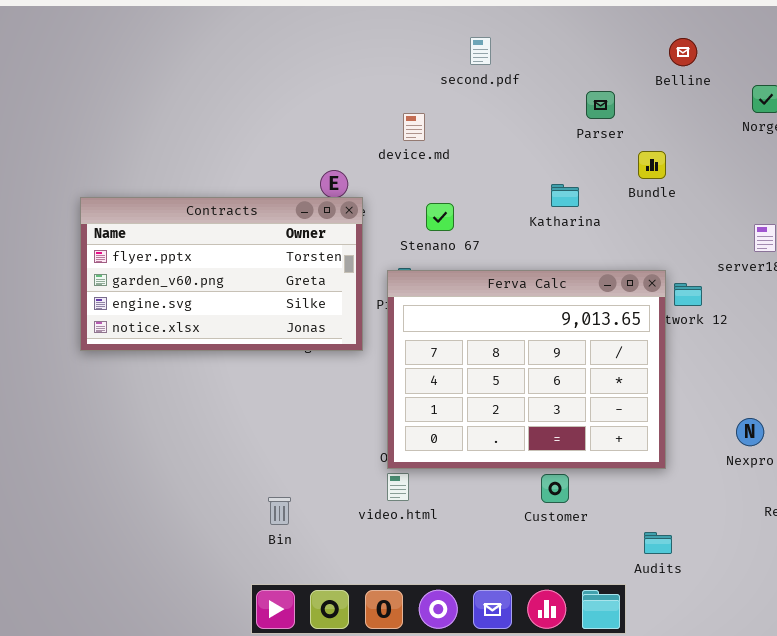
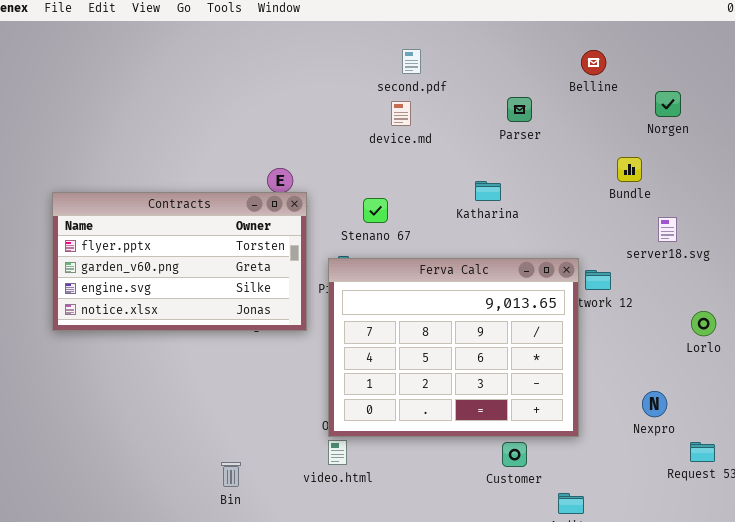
device.md: [403,113,425,141] -> [391,101,411,126], moved
Bundle: [638,151,666,179] -> [617,157,642,182], moved
Customer: [541,474,569,503] -> [502,442,527,467], moved

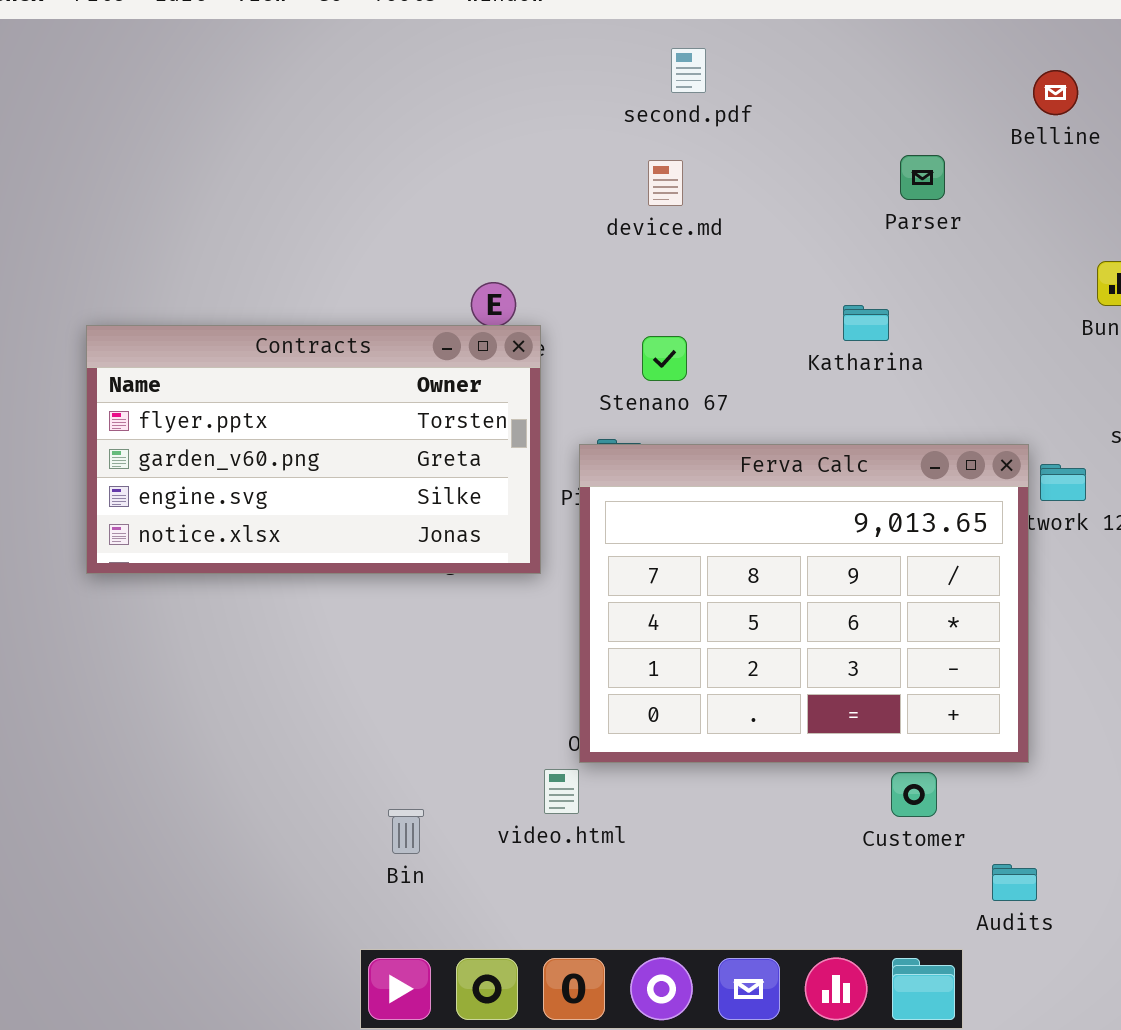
second.pdf: [402,49,421,74] -> [671,48,706,93], moved
device.md: [391,101,411,126] -> [648,160,683,206], moved
video.html: [328,440,347,465] -> [544,769,579,814], moved

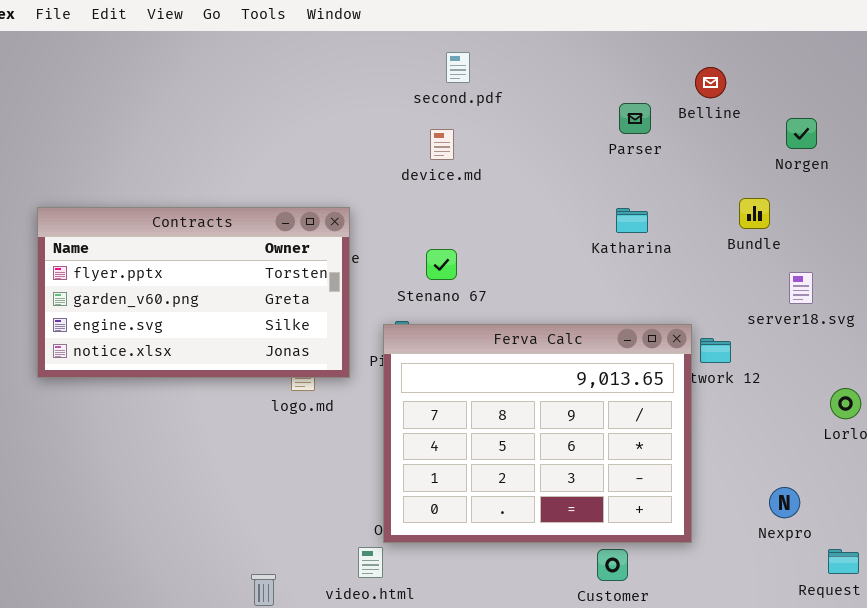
Parser: [900,155,945,200] -> [619,103,651,134], moved
Katharina: [843,305,889,341] -> [616,208,648,233], moved
Contracts: [86,325,541,574] -> [37,207,350,378], moved

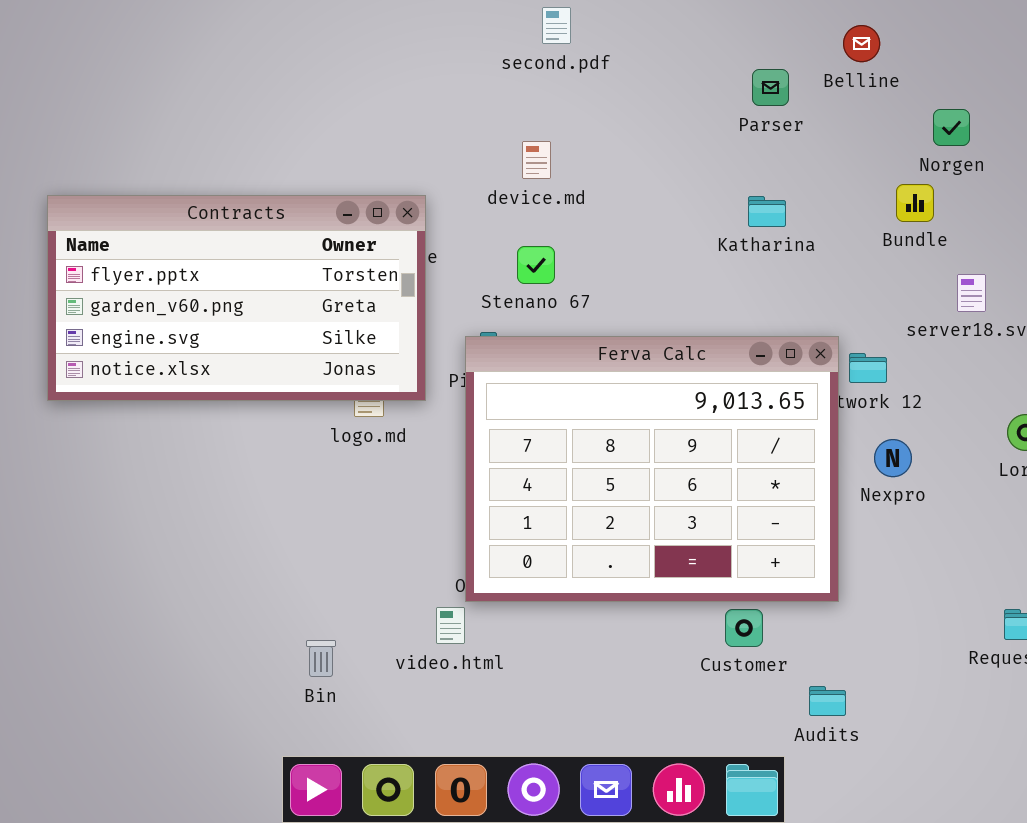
Norgen: [786,118,817,149] -> [933,109,970,146], moved
device.md: [430,129,454,160] -> [522,141,551,179], moved
Nexpro: [769,487,800,518] -> [874,439,912,477], moved

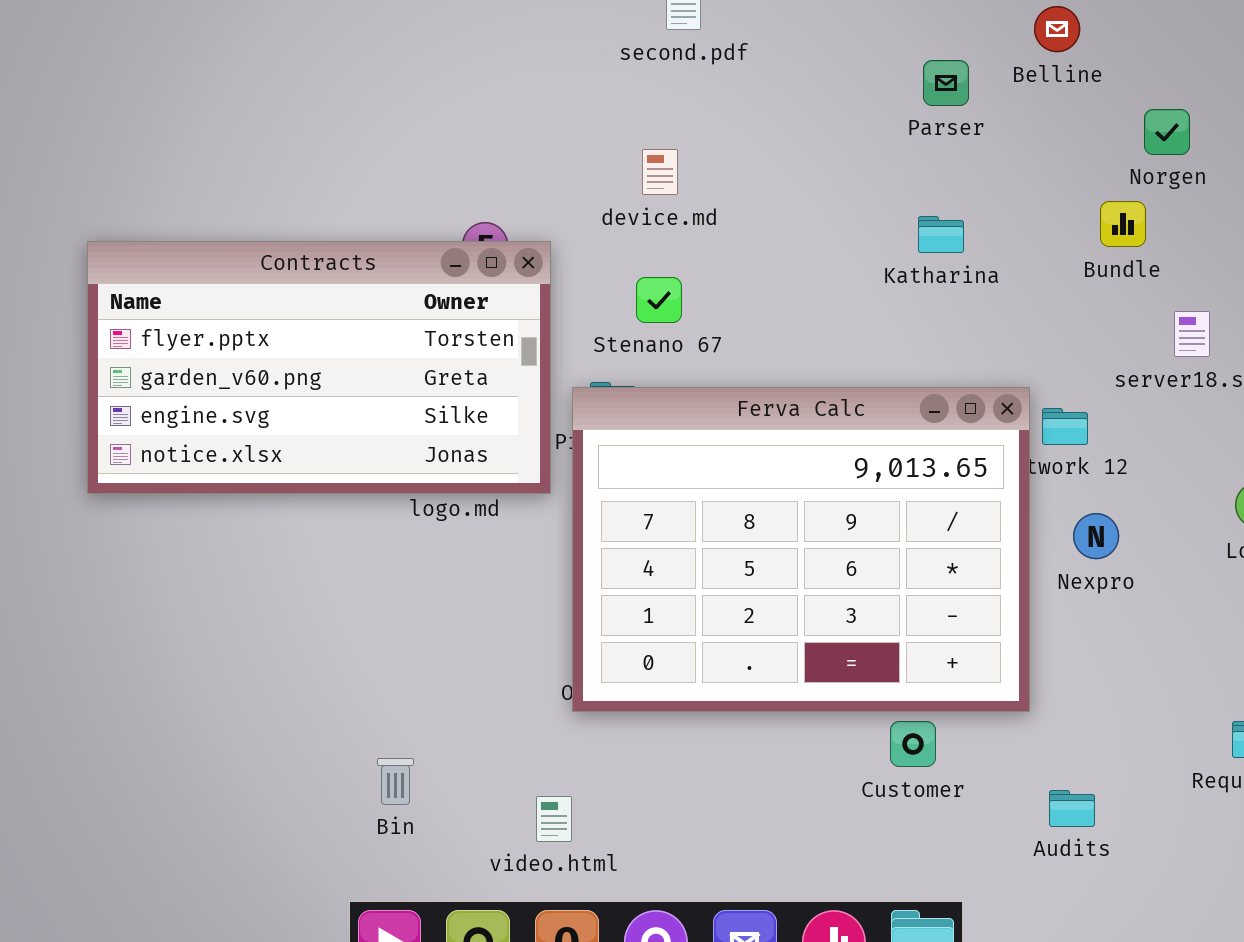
Contracts: [47,195,426,401] -> [87,241,551,494], moved
video.html: [436,607,465,644] -> [536,796,572,842], moved
Audits: [809,686,846,716] -> [1049,790,1095,827], moved

